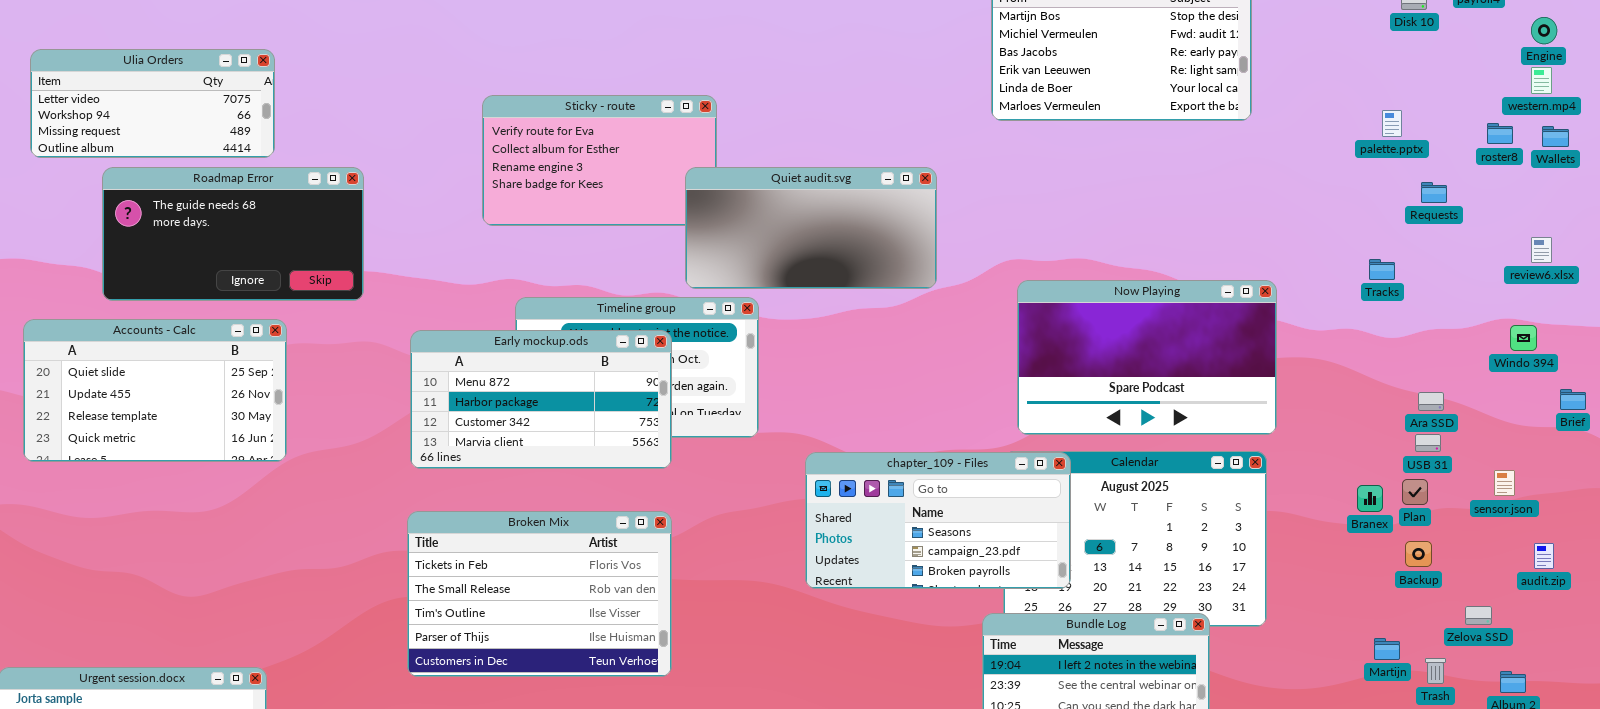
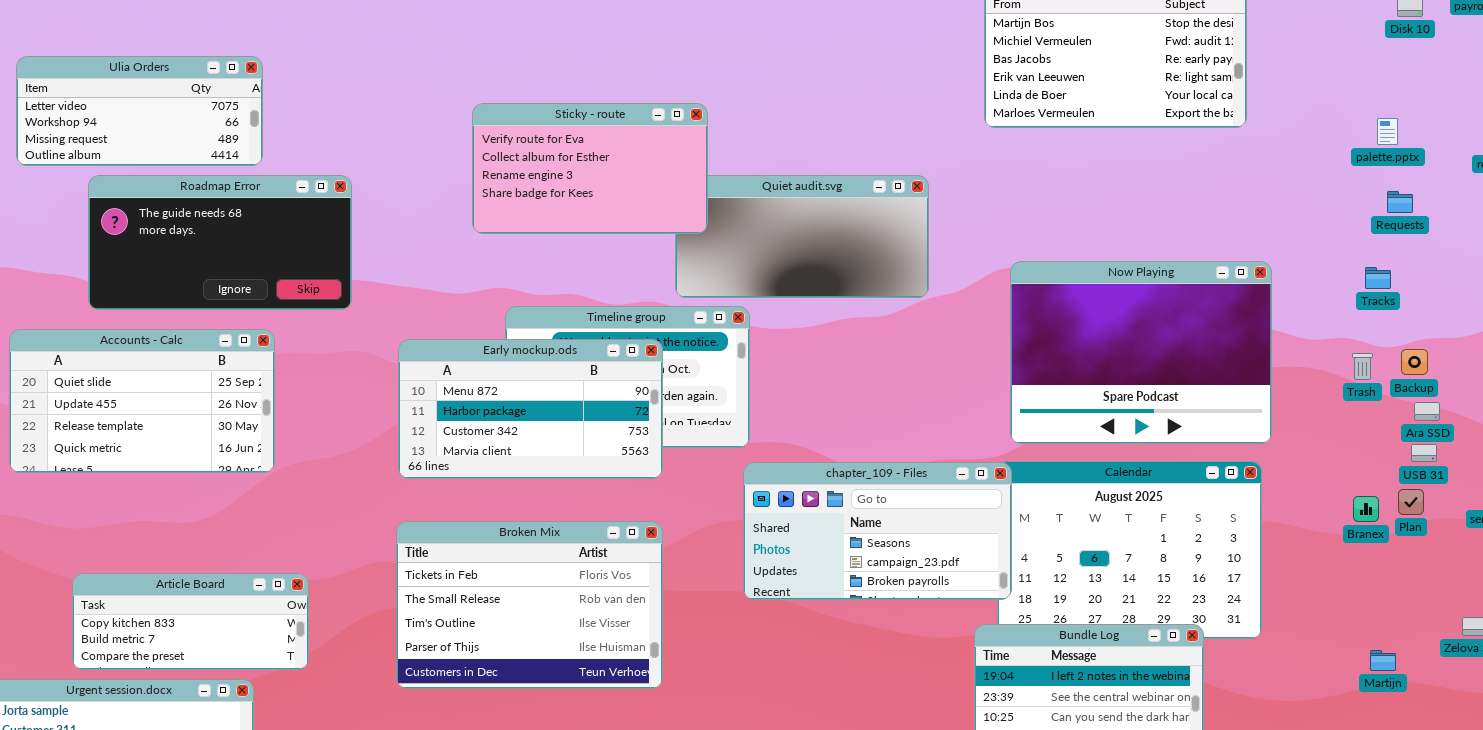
Sticky - route: [482,95,717,226] -> [472,103,708,234], raised
Requests: [1421,182,1447,203] -> [1387,191,1413,213], moved
Now Playing: [1017,280,1277,435] -> [1010,261,1272,444], resized
chapter_109 - Files: [805,452,1071,589] -> [743,462,1012,600], moved
Backup: [1405,541,1432,567] -> [1401,349,1428,375], moved
Article Board: none -> [72,573,309,670], opened
Trash: [1425,658,1446,684] -> [1352,353,1373,380], moved

